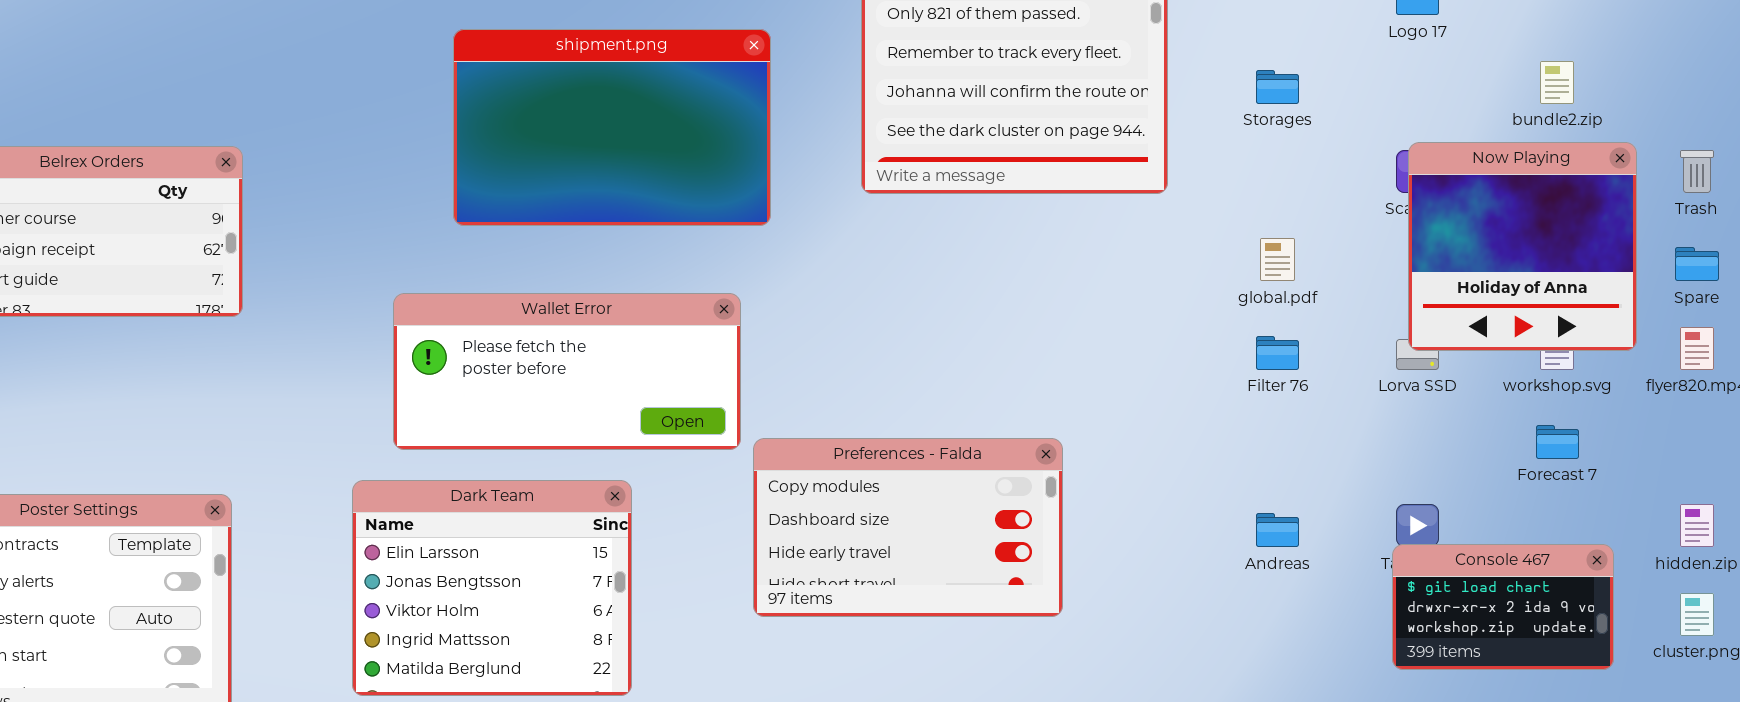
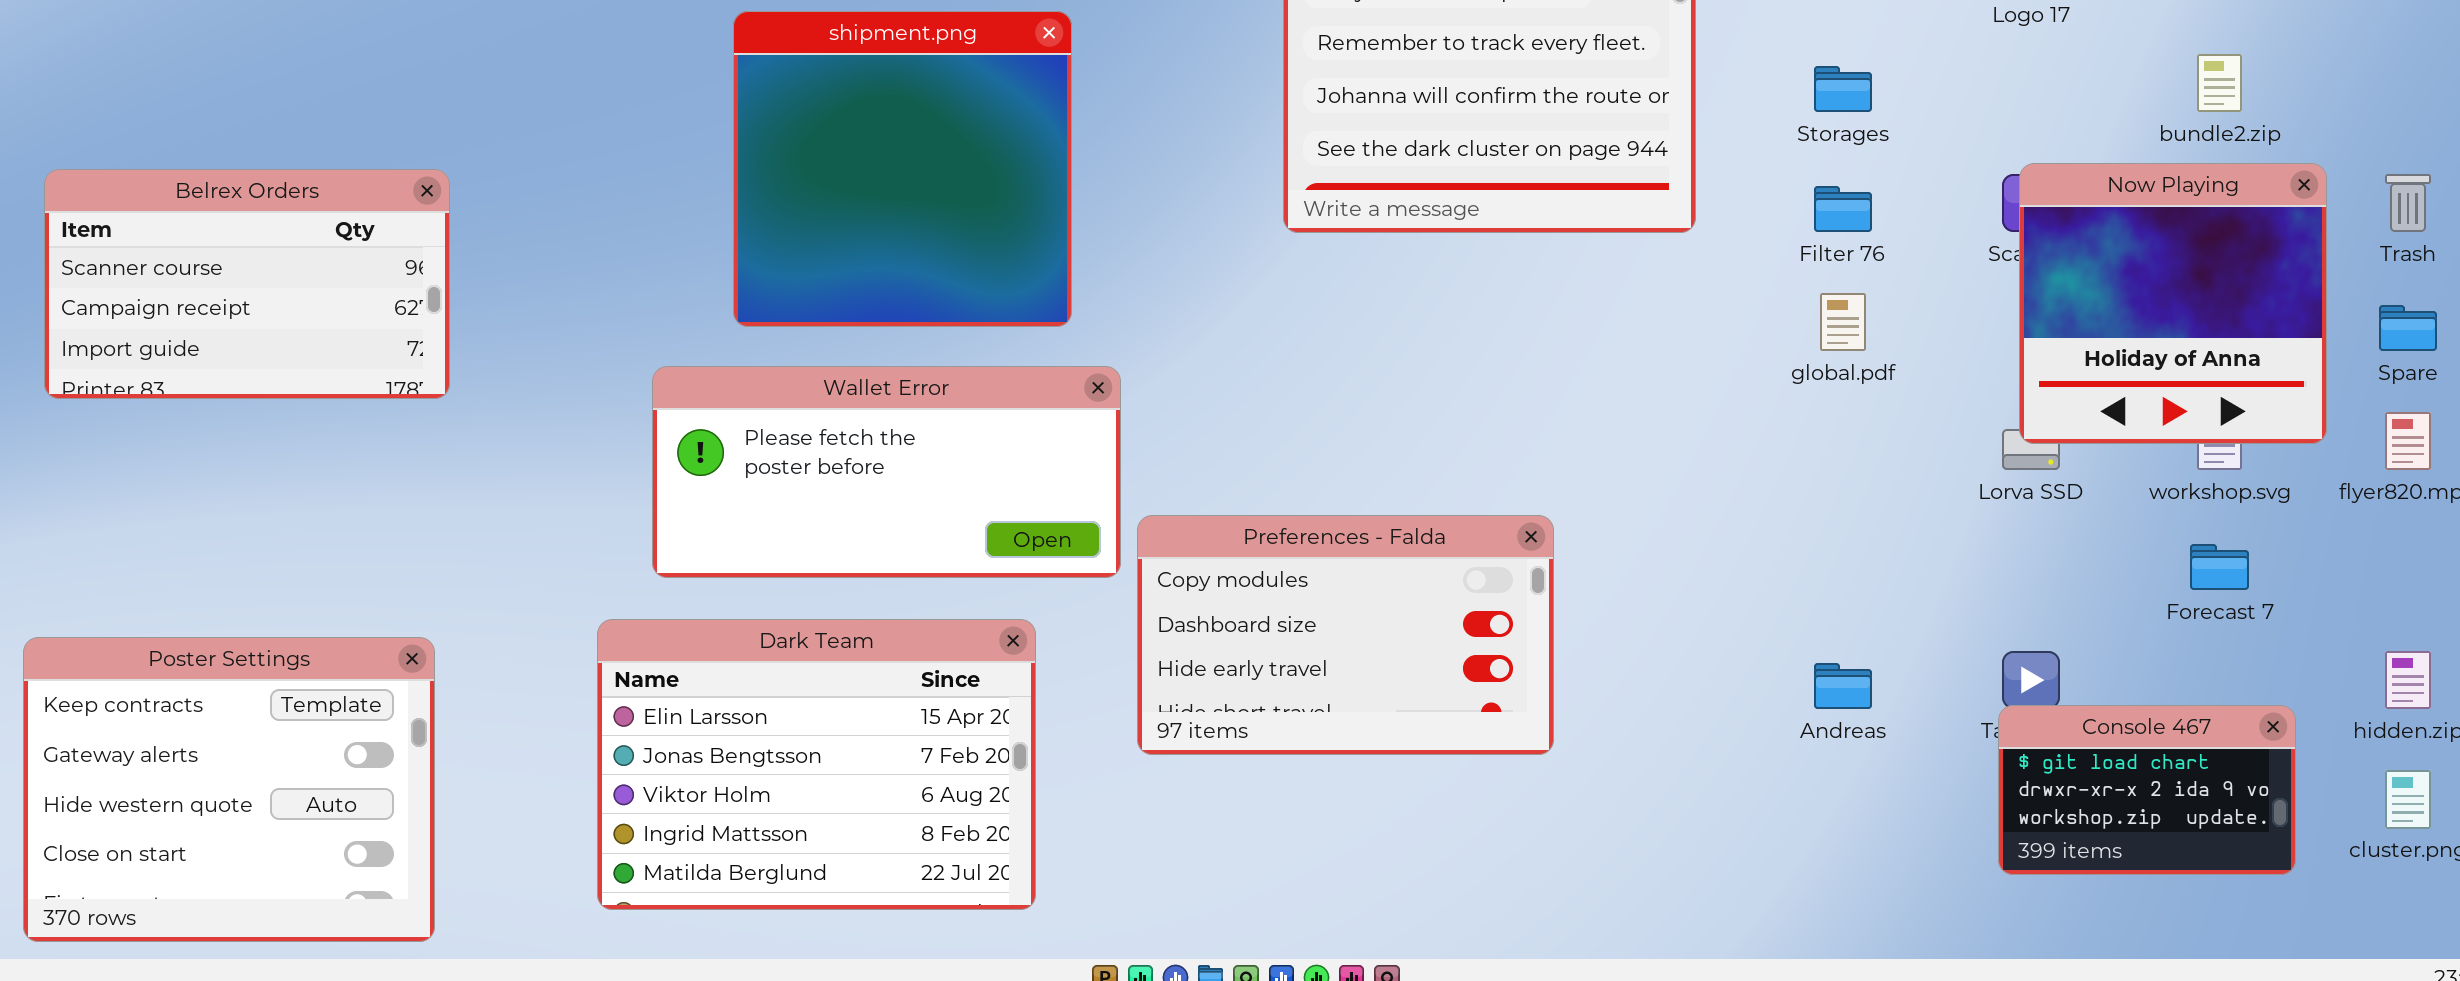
shipment.png: [453,29,771,226] -> [733,11,1072,327], resized
Filter 76: [1256,336,1299,370] -> [1814,186,1872,232], moved
Preferences - Falda: [753,438,1063,617] -> [1137,515,1554,755], moved
Dark Team: [352,480,632,696] -> [597,619,1036,910], resized

